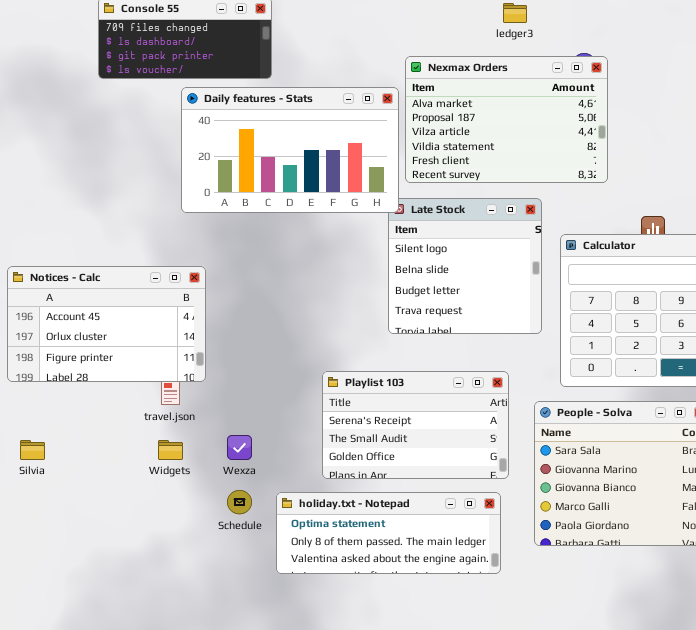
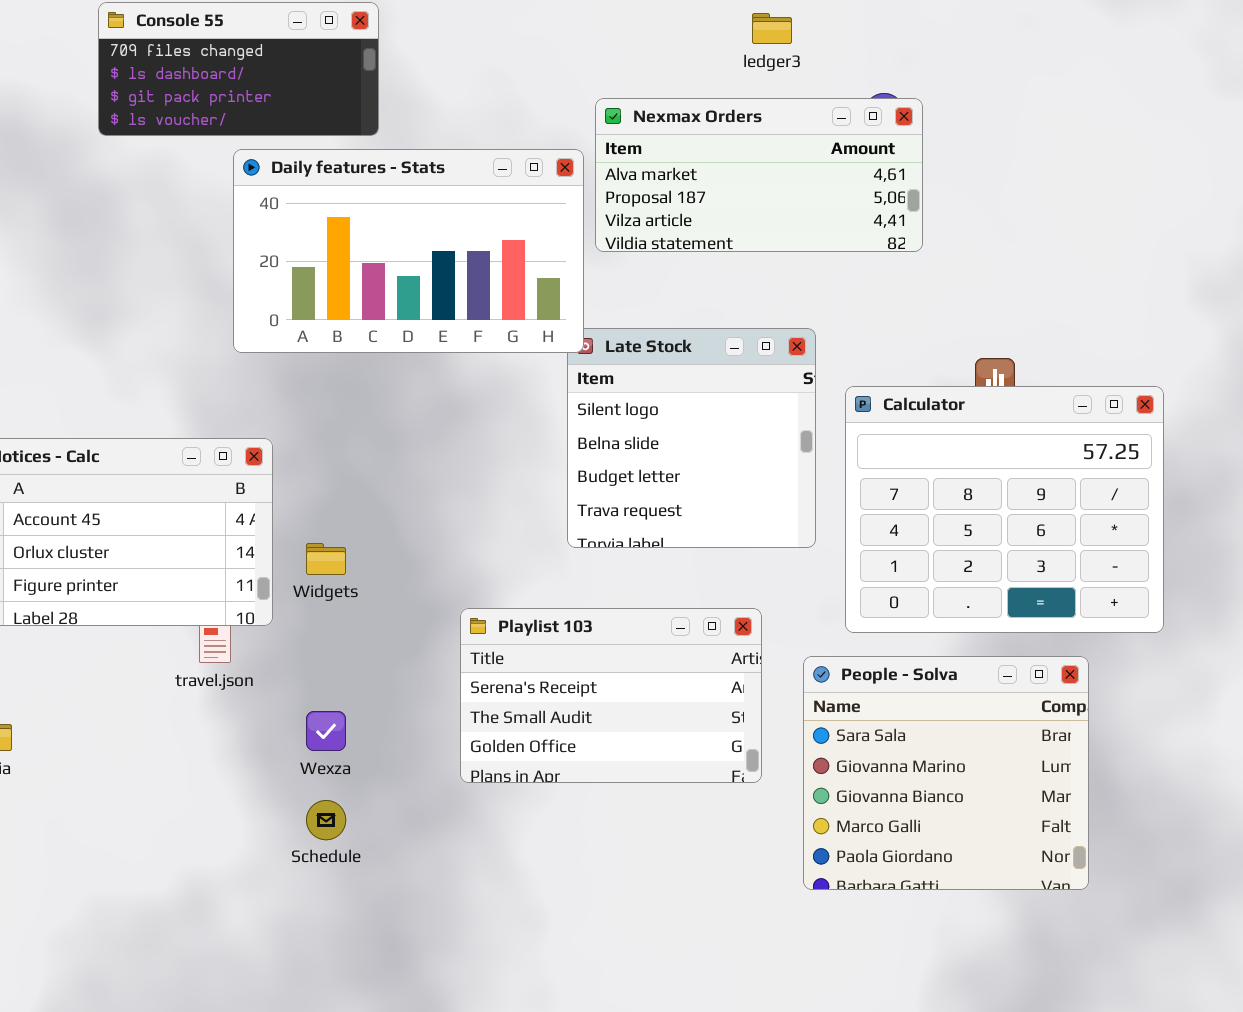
Nexmax Orders: [405,56,608,183] -> [595,98,923,252], resized
Widgets: [158,440,183,460] -> [306,543,346,575], moved
holiday.txt - Notepad: [276,492,501,574] -> none, closed

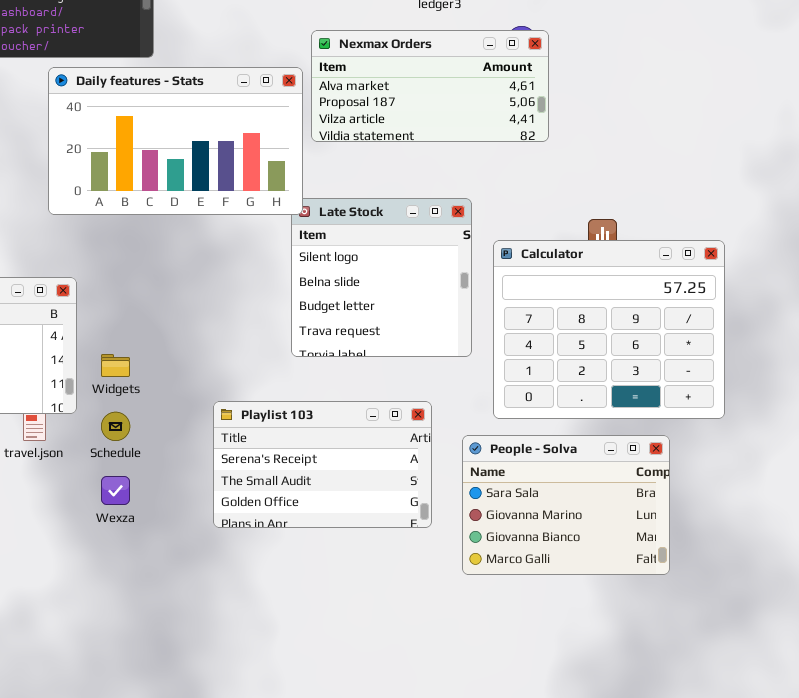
People - Solva: [803,656,1089,890] -> [462,435,670,575], resized
Schedule: [306,800,346,840] -> [101,412,130,441], moved

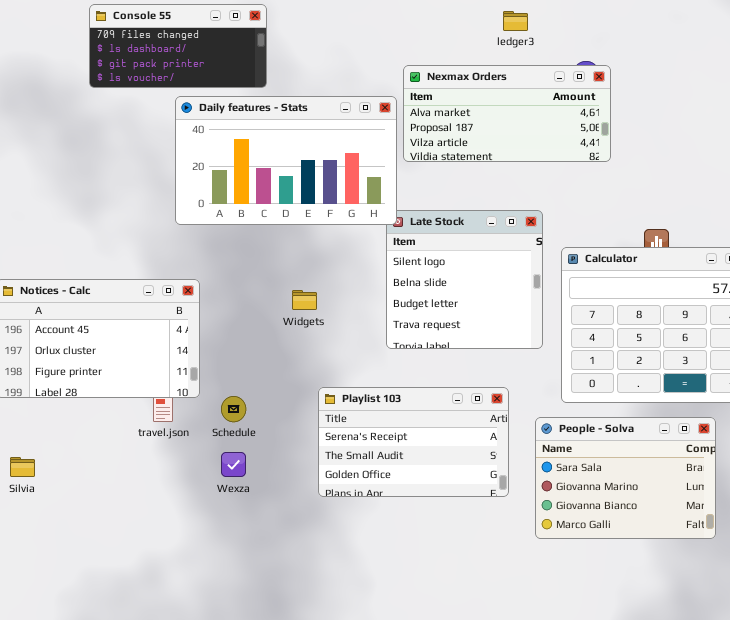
Widgets: [101,354,130,377] -> [292,290,317,310], moved

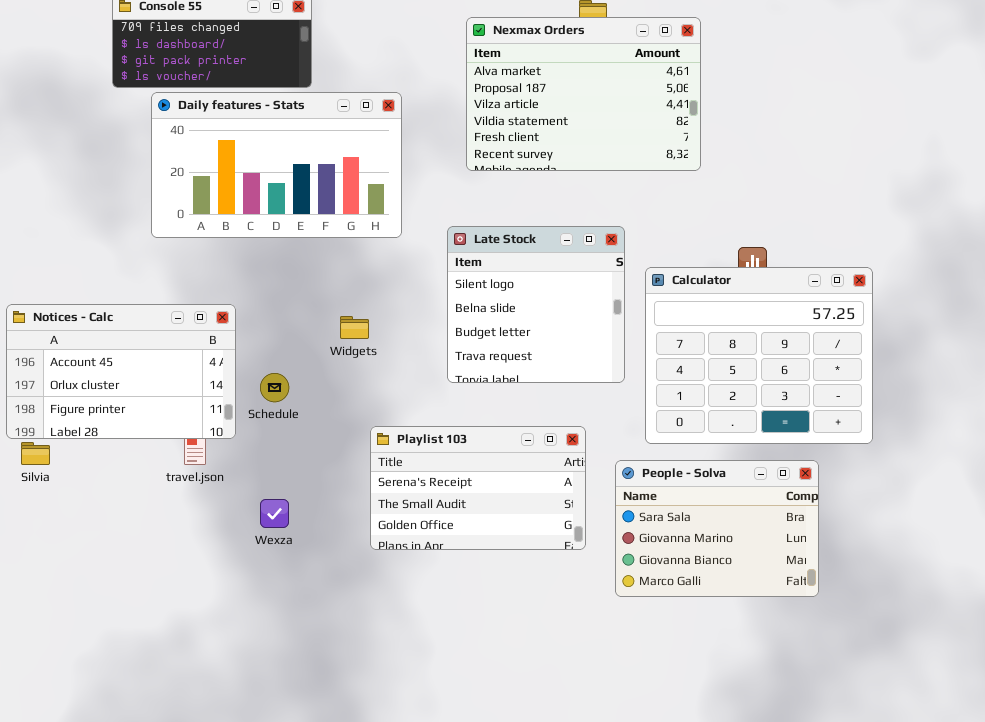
Nexmax Orders: [403,65,611,162] -> [466,17,701,171], resized
Daily features - Stats: [175,96,397,225] -> [151,92,402,238], moved
Schedule: [221,396,246,422] -> [260,373,289,402], moved
Silvia: [10,457,35,477] -> [21,442,50,465], moved

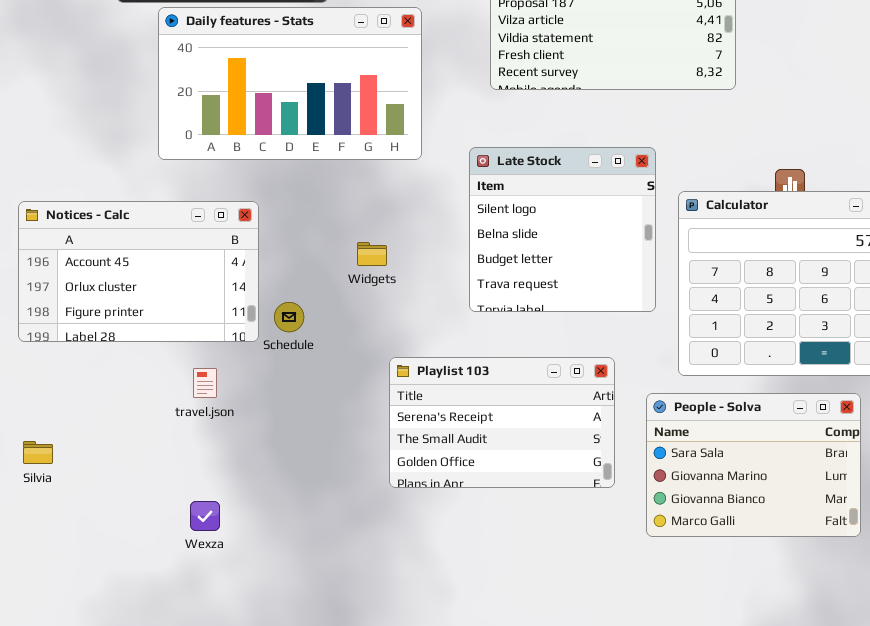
Notices - Calc: [6,304,236,439] -> [18,201,259,342], moved
Silvia: [21,442,50,465] -> [23,441,53,464], moved
Wexza: [260,499,289,528] -> [190,501,220,531], moved

